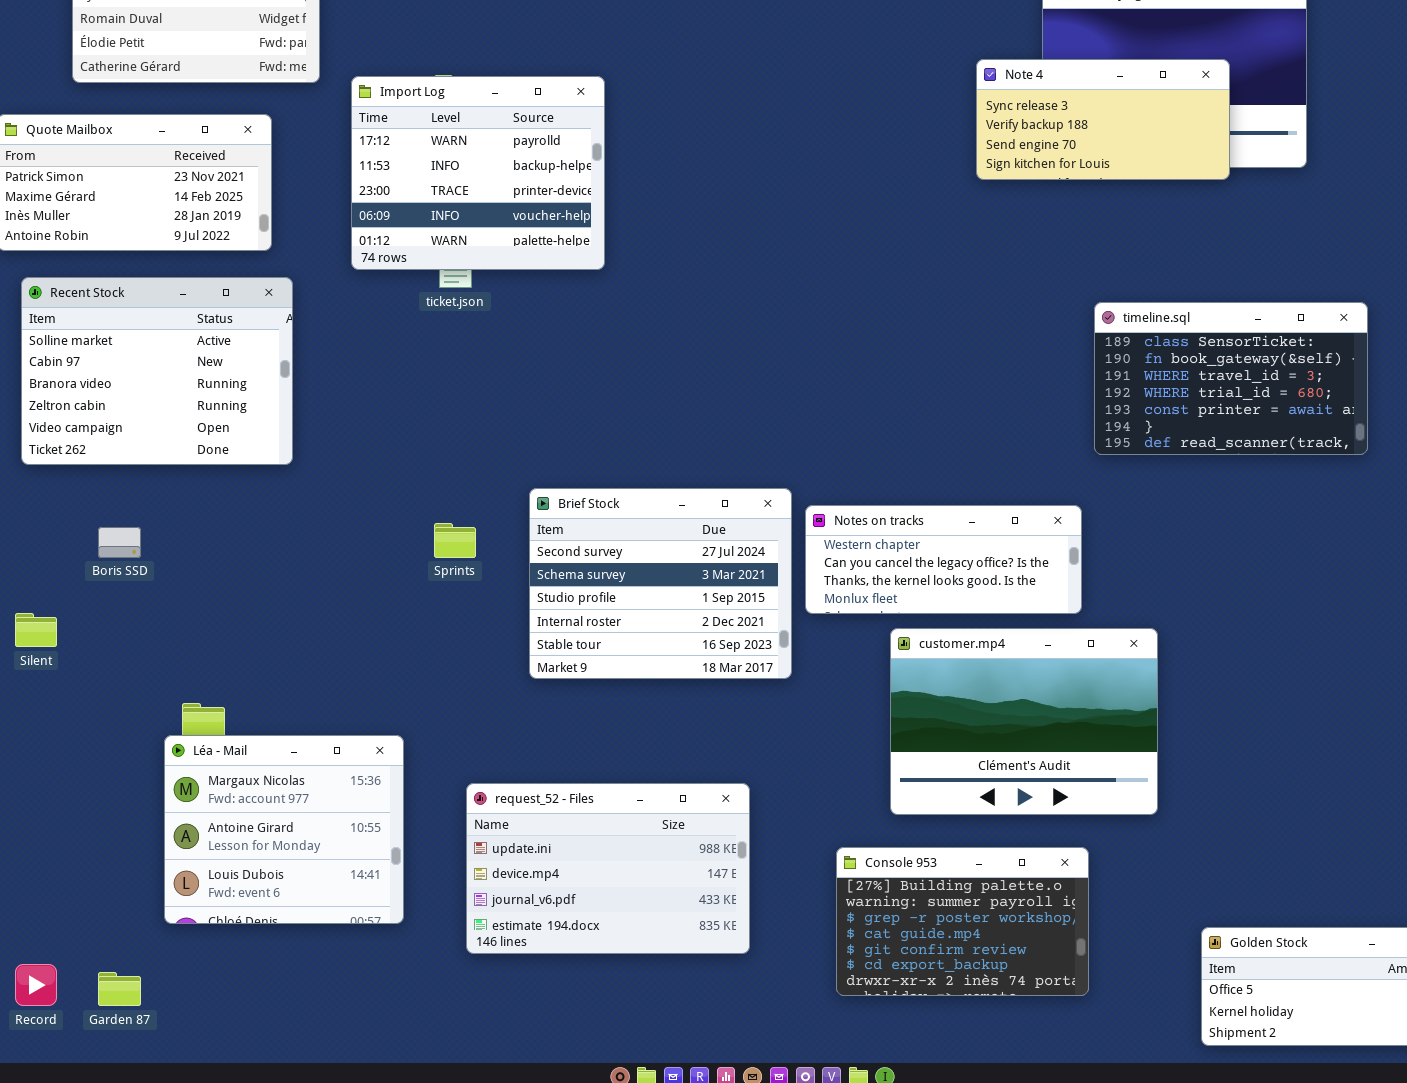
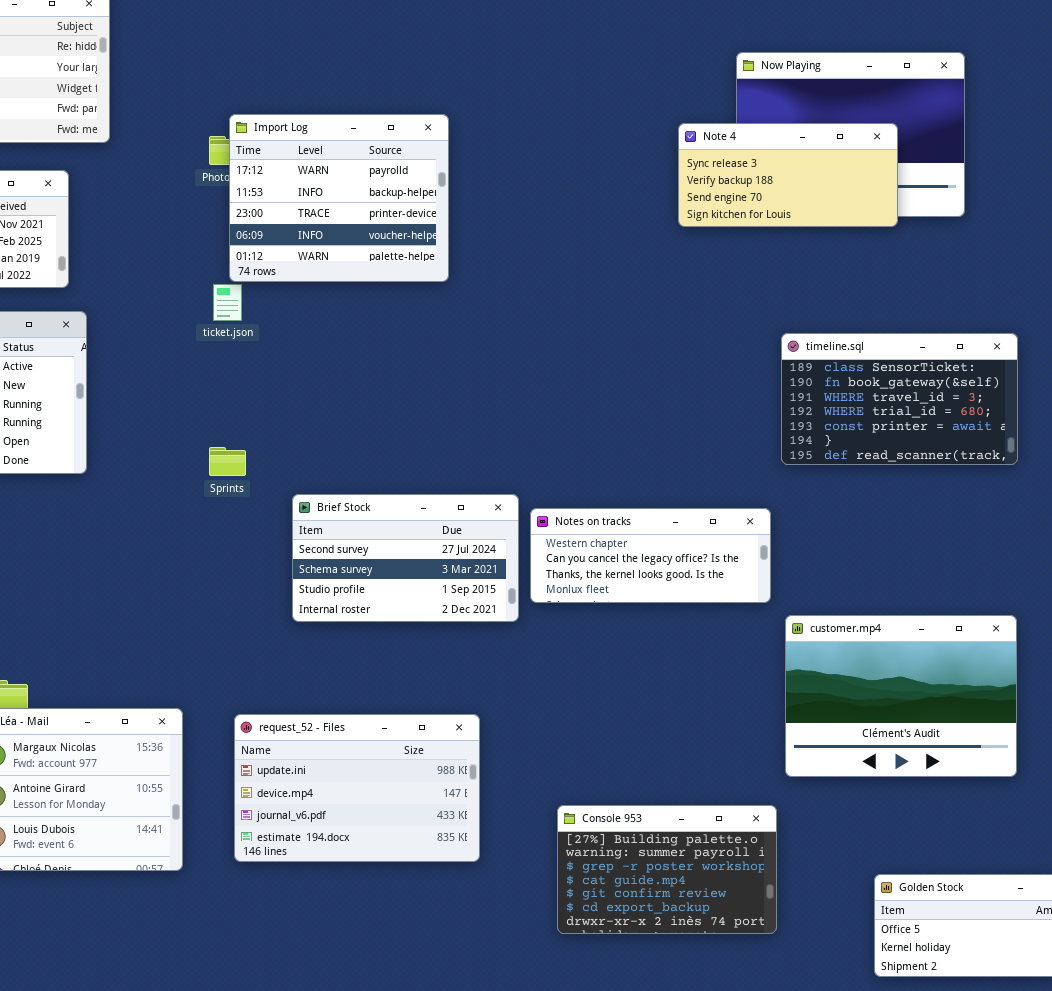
Import Log: [351,76,605,270] -> [229,114,449,282], moved
Brief Stock: [529,488,792,679] -> [292,494,519,622], resized
Sprints: [434,523,476,558] -> [209,447,246,476], moved
customer.mp4: [890,628,1158,815] -> [785,615,1017,777], moved
request_52 - Files: [466,783,750,954] -> [234,714,480,862], moved

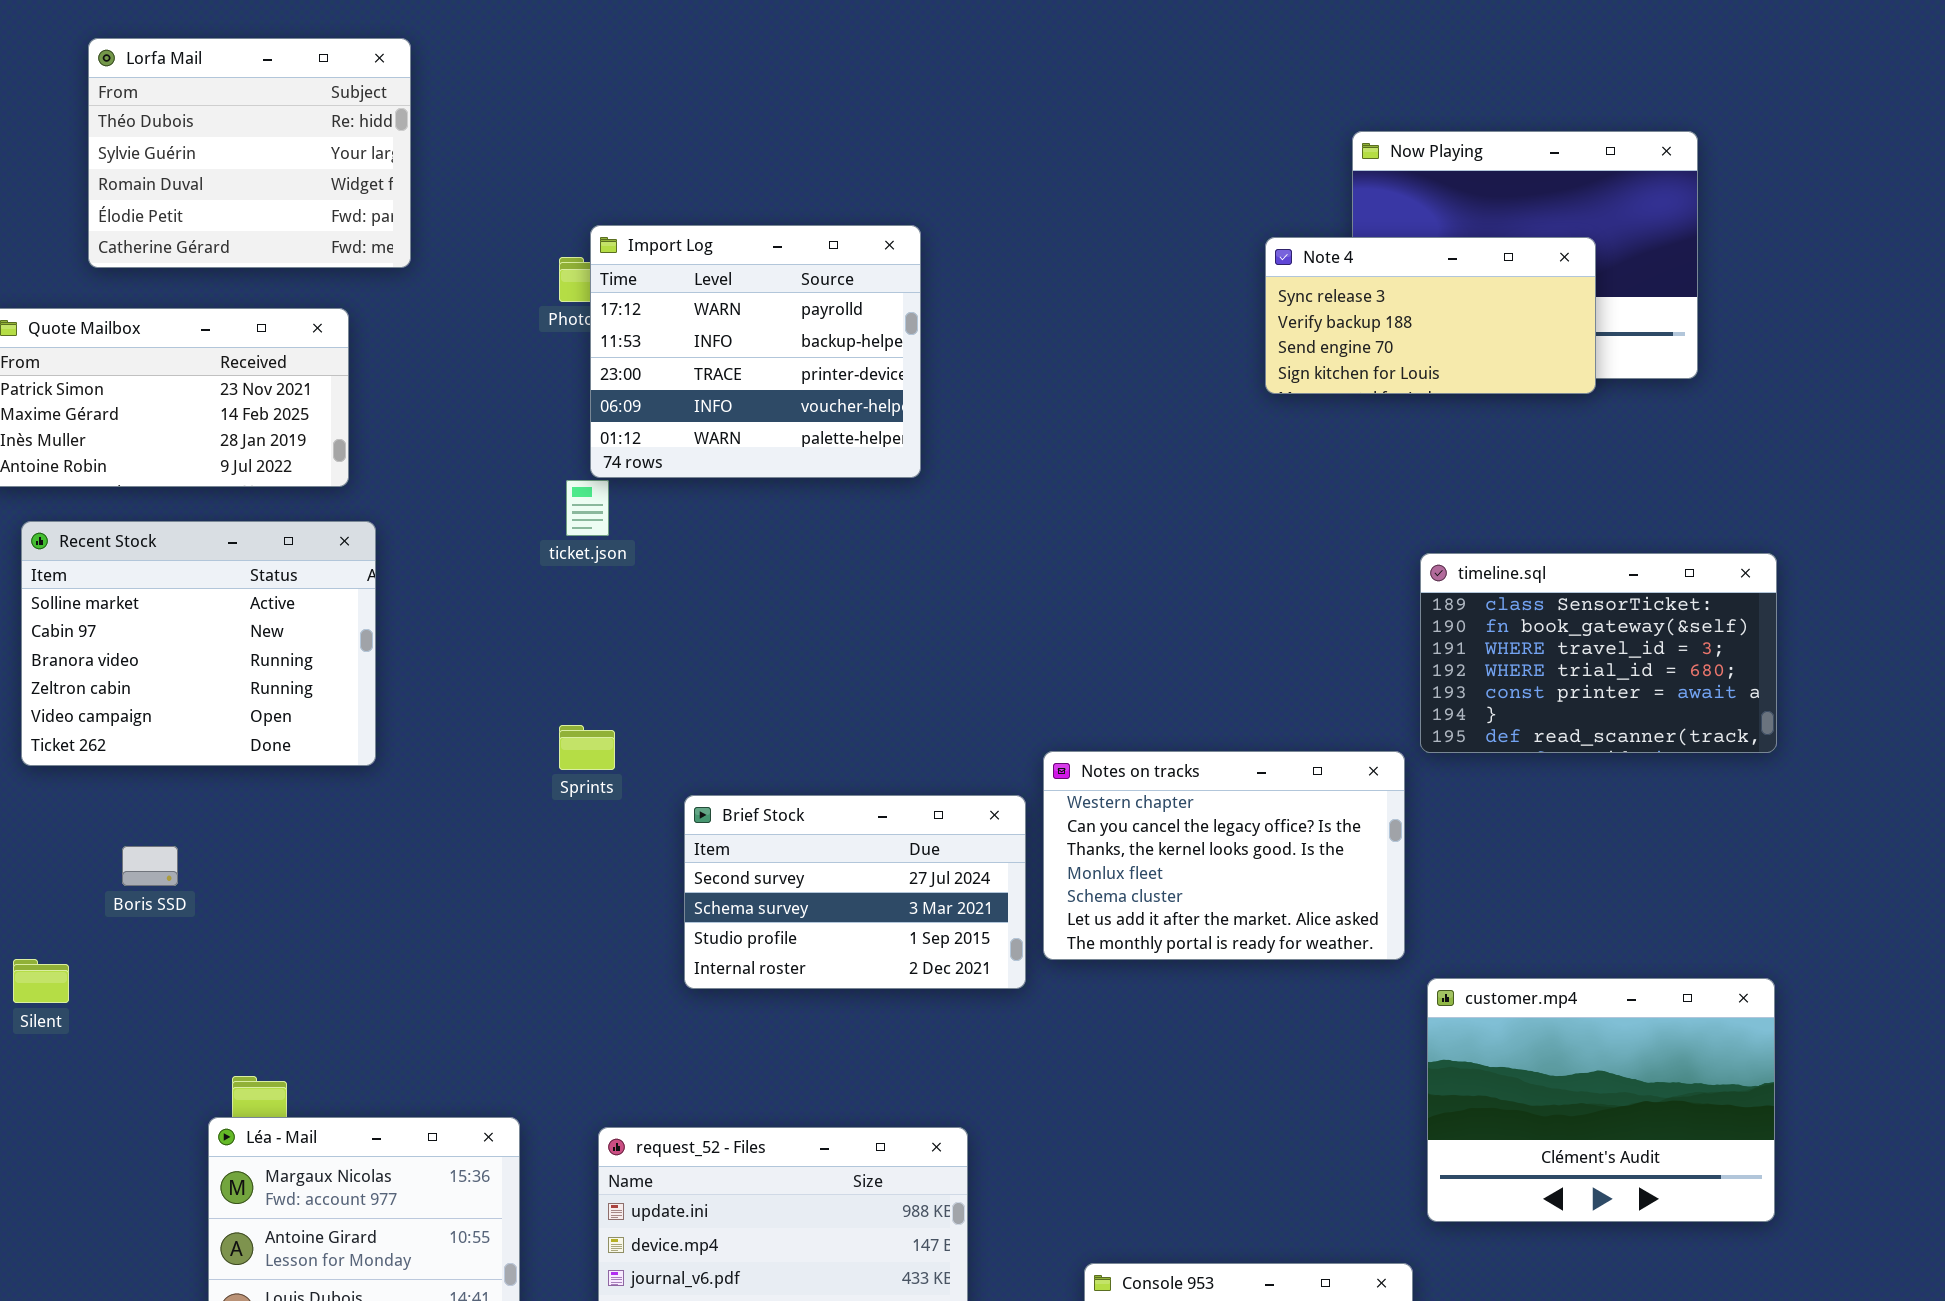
Notes on tracks: [530,508,771,603] -> [1043,751,1405,960], resized

